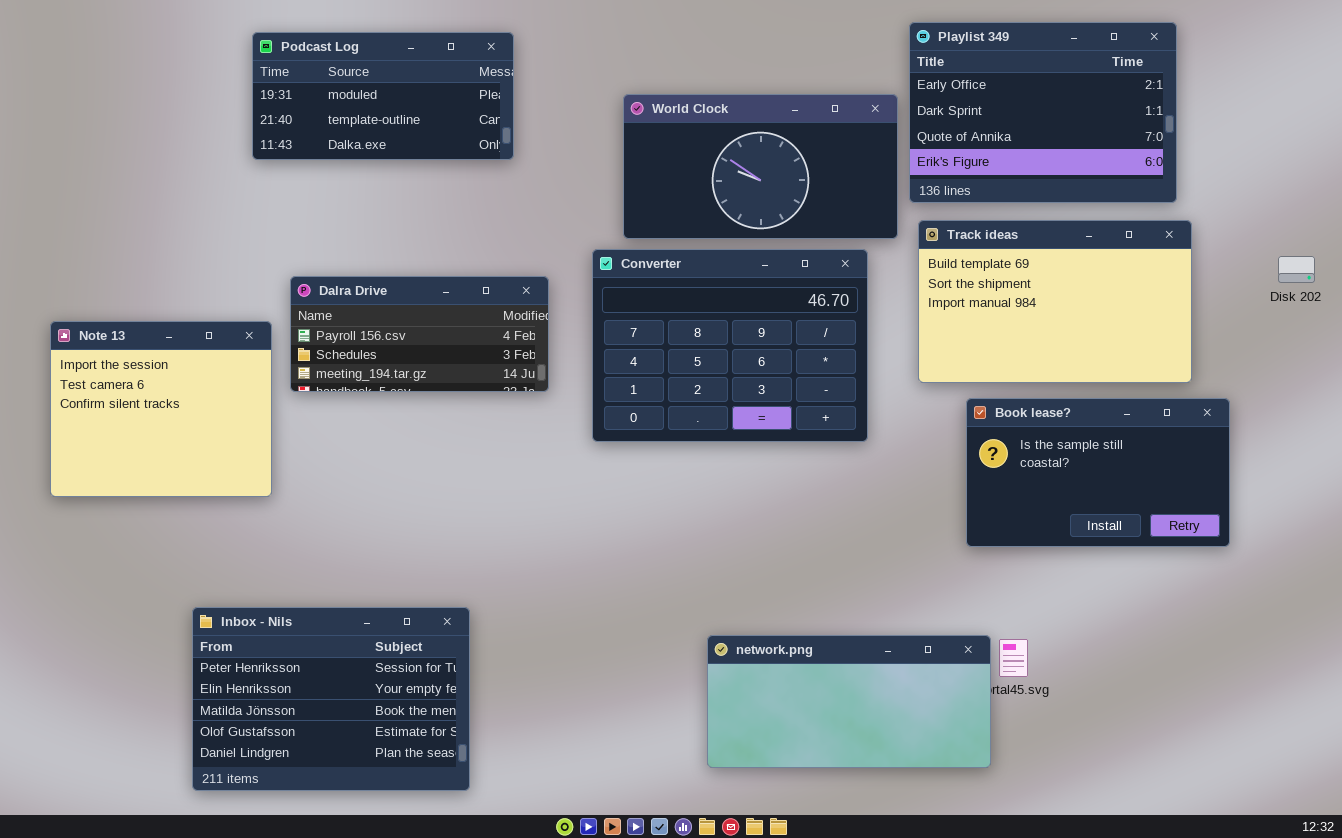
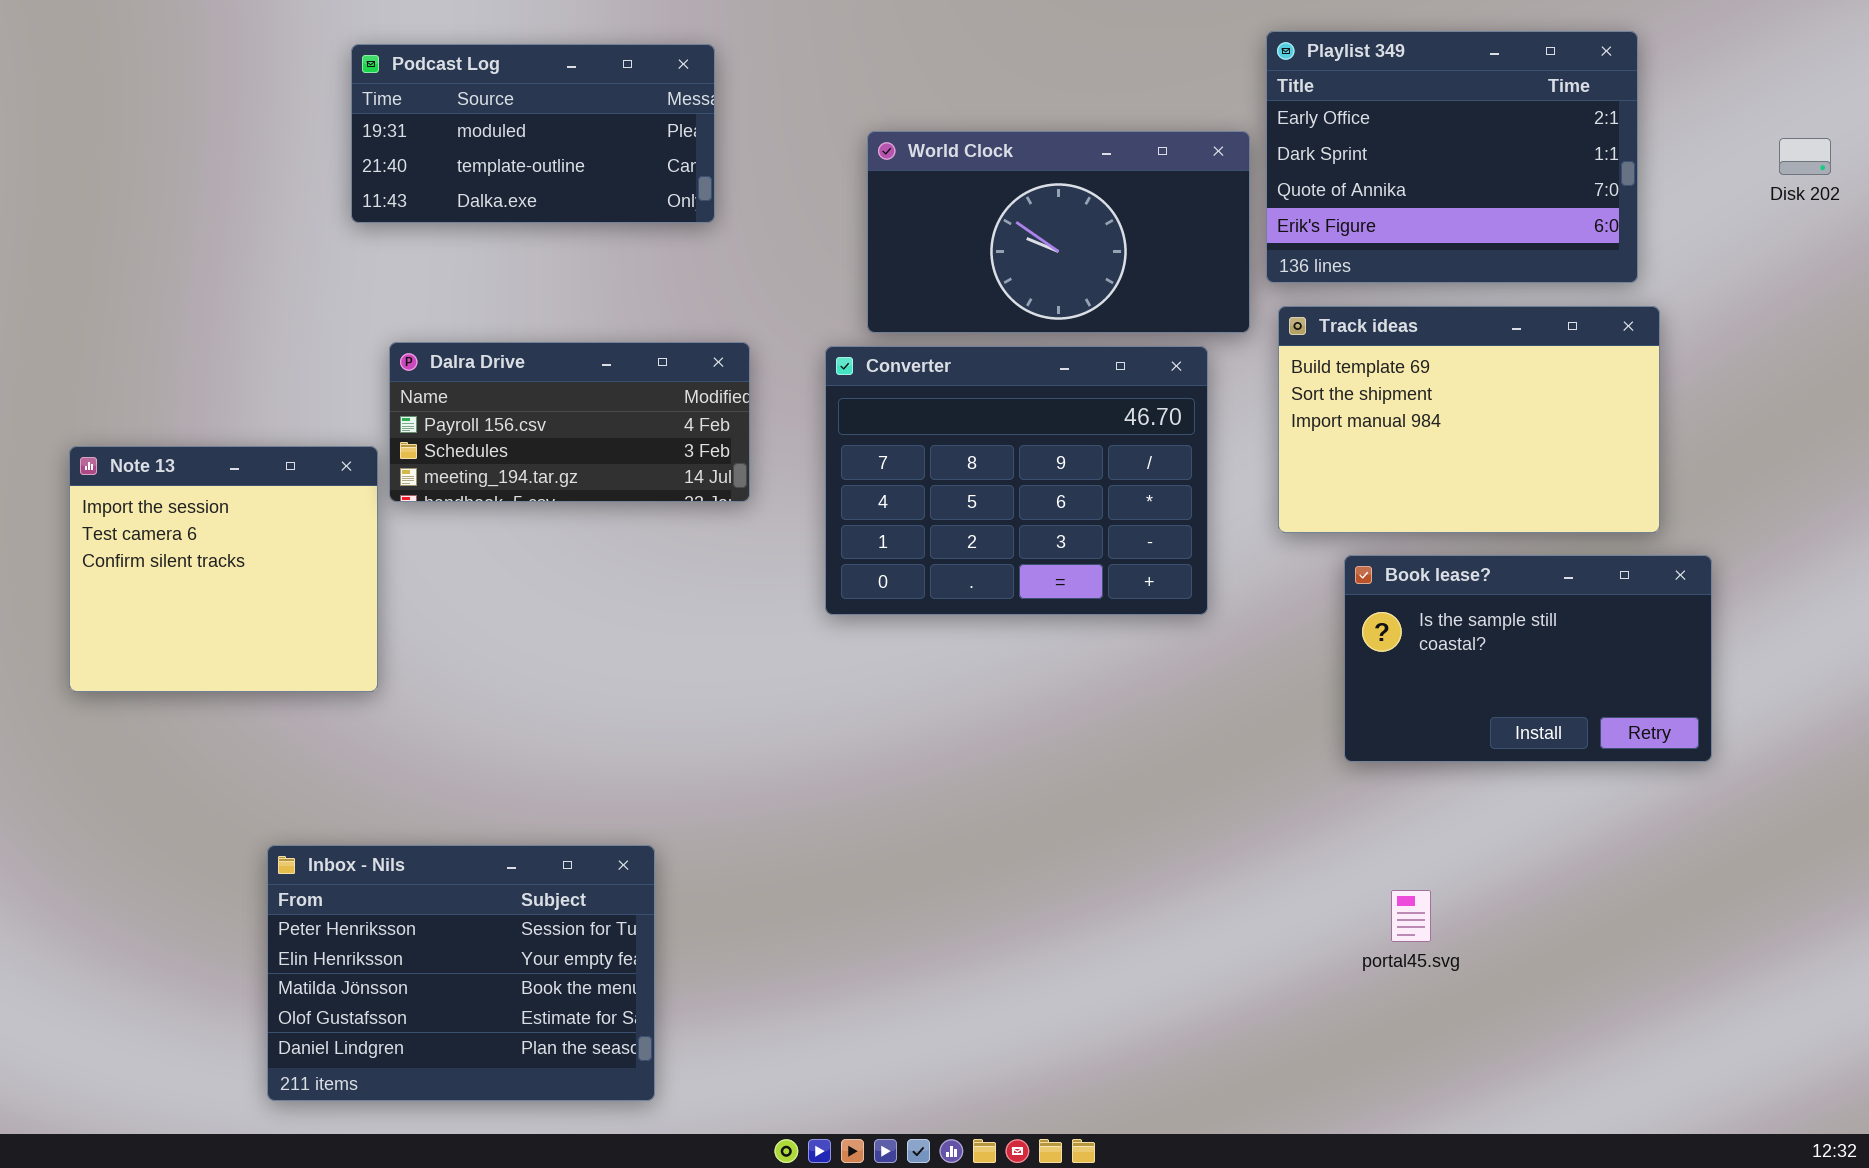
Disk 202: [1278,256,1315,283] -> [1779,138,1831,175], moved
Dalra Drive: [290,276,549,392] -> [389,342,750,502], moved
network.png: [707,635,991,768] -> none, closed

